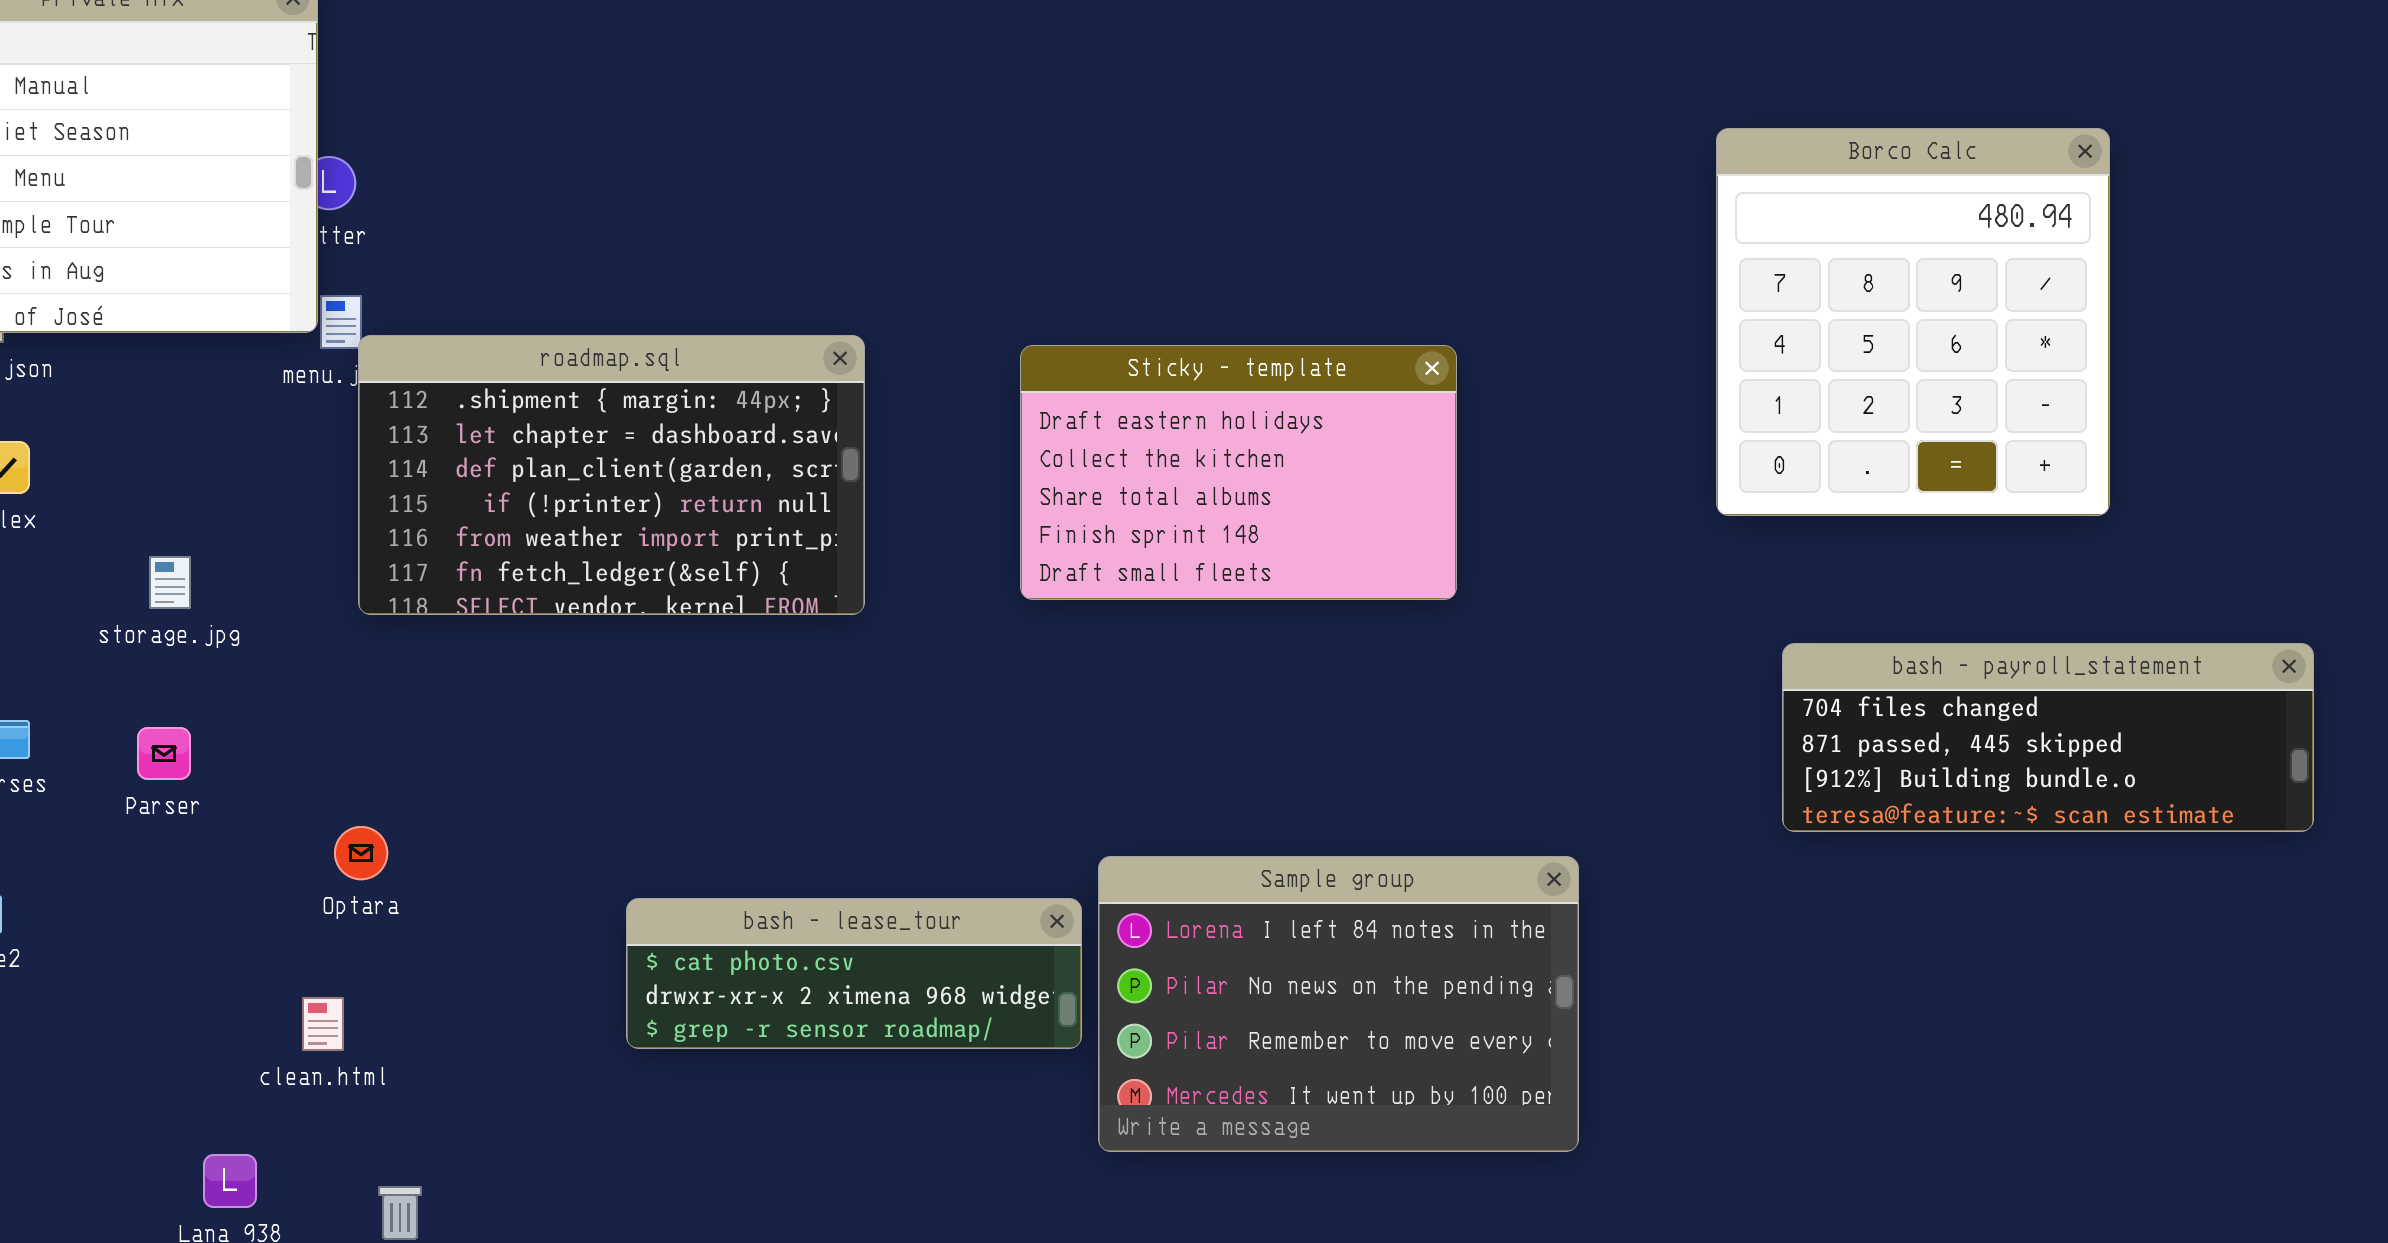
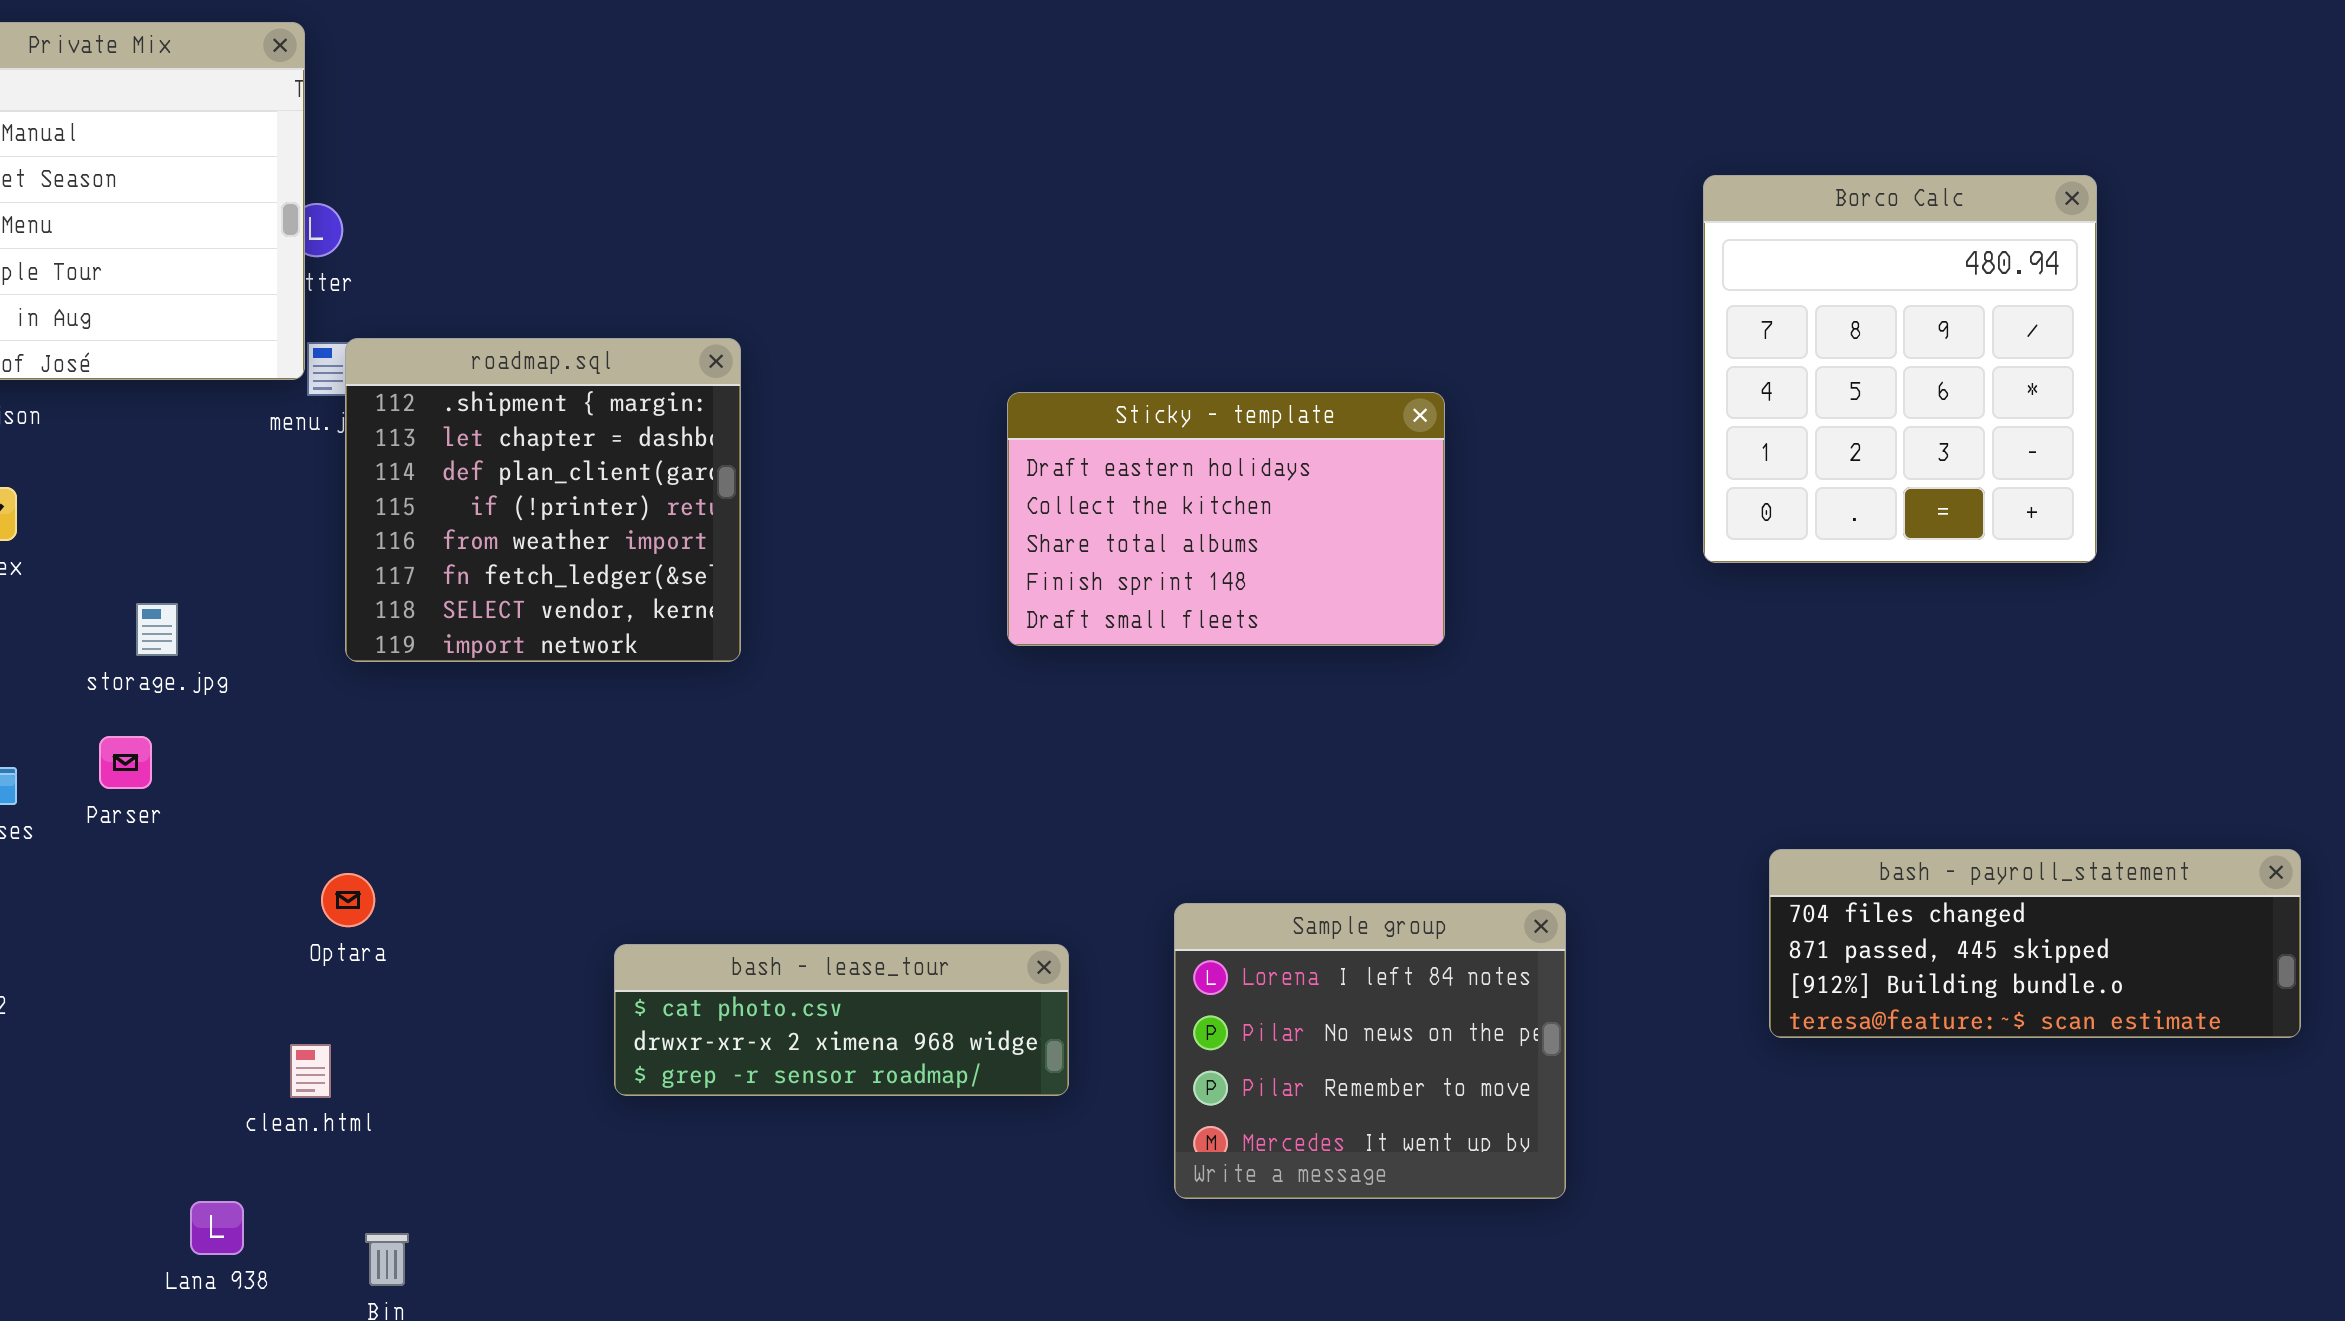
roadmap.sql: [358,335,865,615] -> [345,338,741,662], resized
bash - payroll_statement: [1782,643,2314,832] -> [1769,849,2301,1038], moved
Parser: [137,727,191,780] -> [99,736,152,789], moved
Sample group: [1098,856,1579,1152] -> [1174,903,1566,1199], resized

